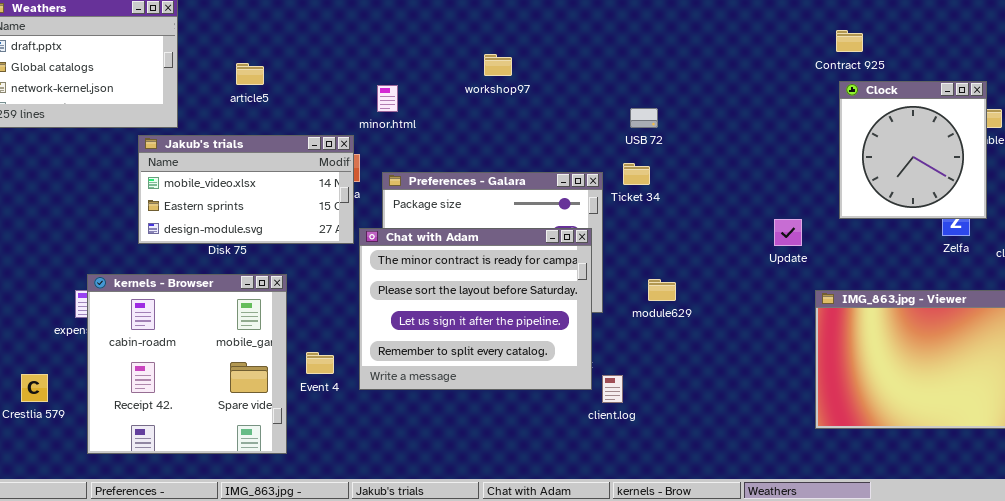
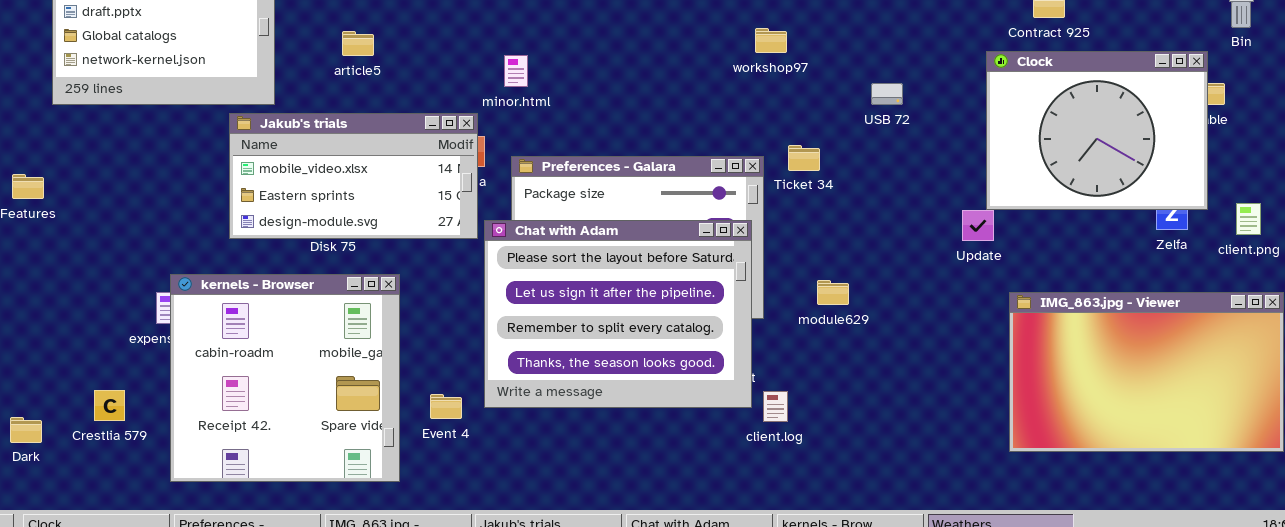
workshop97: [484,54,512,76] -> [755,28,787,53], moved
Clock: [839,81,987,219] -> [986,51,1208,210], resized
USB 72: [630,108,658,128] -> [871,83,903,105], moved
Chat with Adam: [359,228,592,390] -> [484,220,752,408], scrolled down 1 row
Event 4: [306,352,334,374] -> [430,394,462,419], moved

